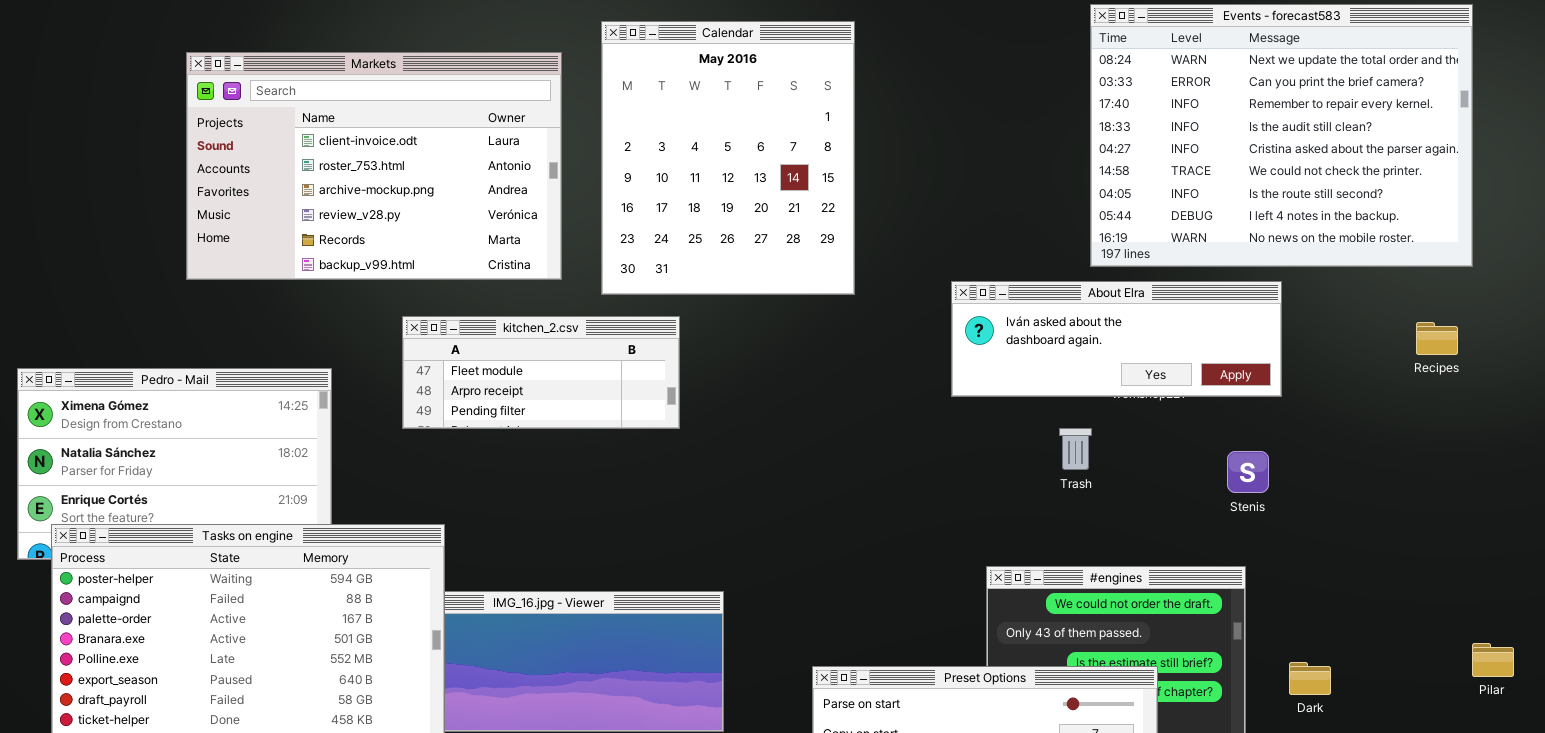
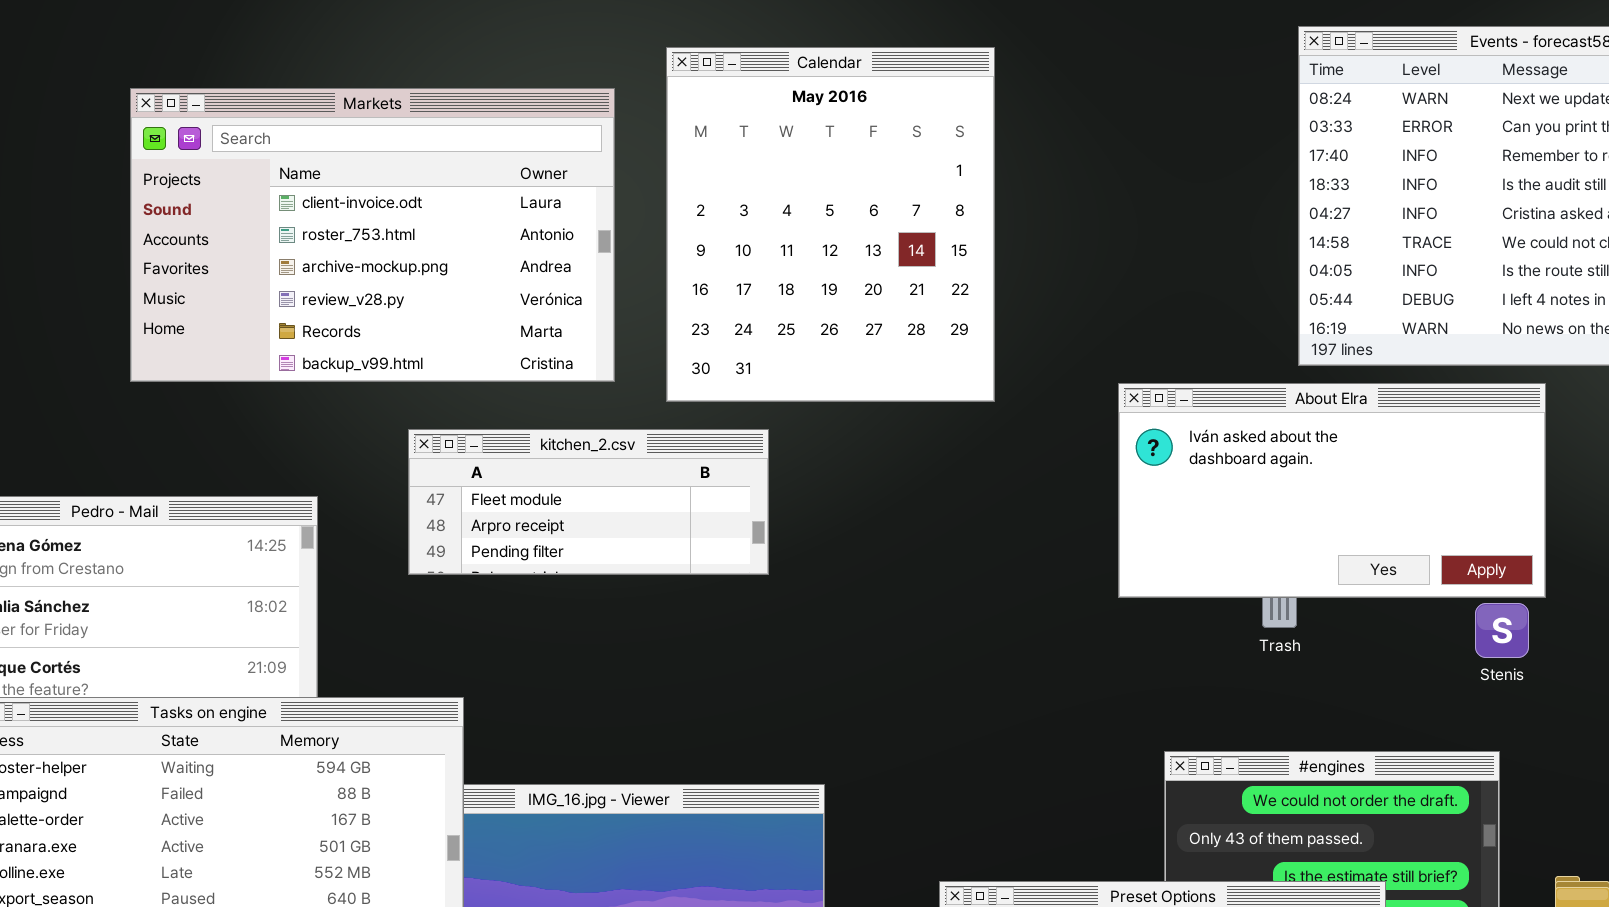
About Elra: [951,281,1282,397] -> [1118,383,1546,598], resized

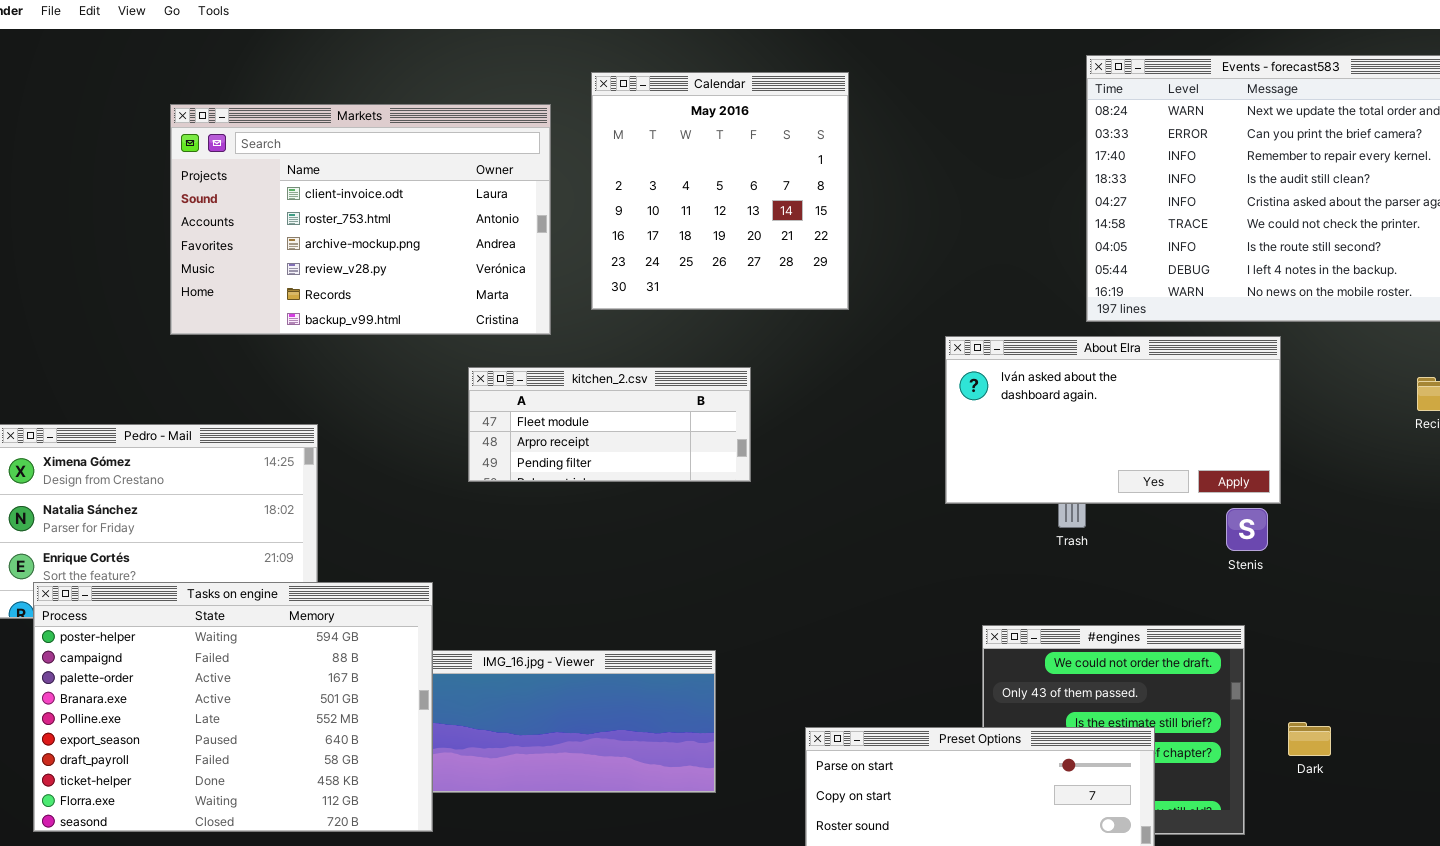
Calendar: [666,47,995,402] -> [591,72,849,310], resized
kitchen_2.csv: [408,429,769,575] -> [468,367,751,482], moved

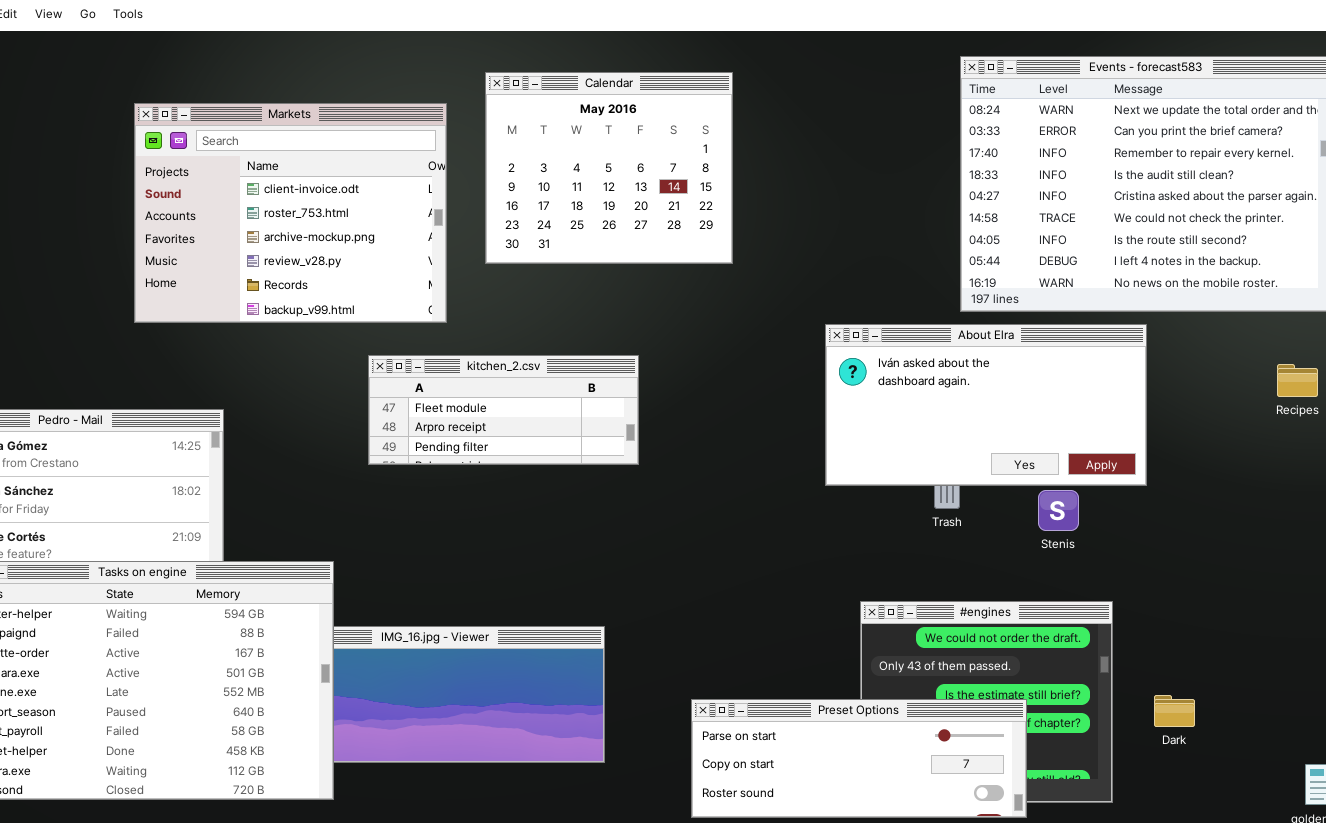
Calendar: [591,72,849,310] -> [485,72,733,264], resized
Markets: [170,104,551,335] -> [134,103,447,323], resized
Stenis: [1226,508,1268,551] -> [1038,490,1079,531], moved

